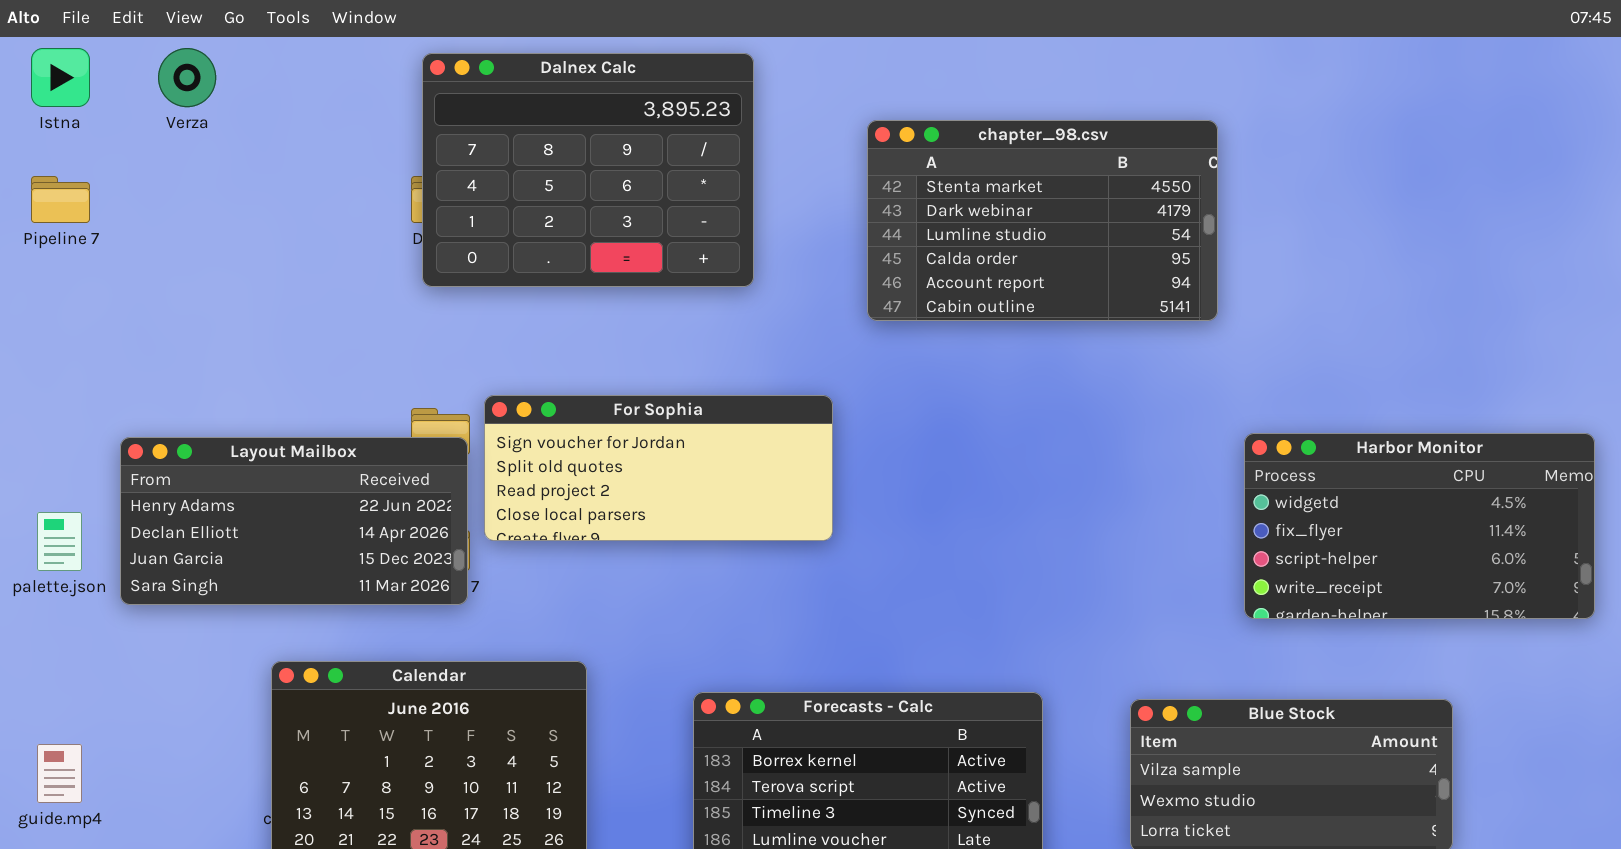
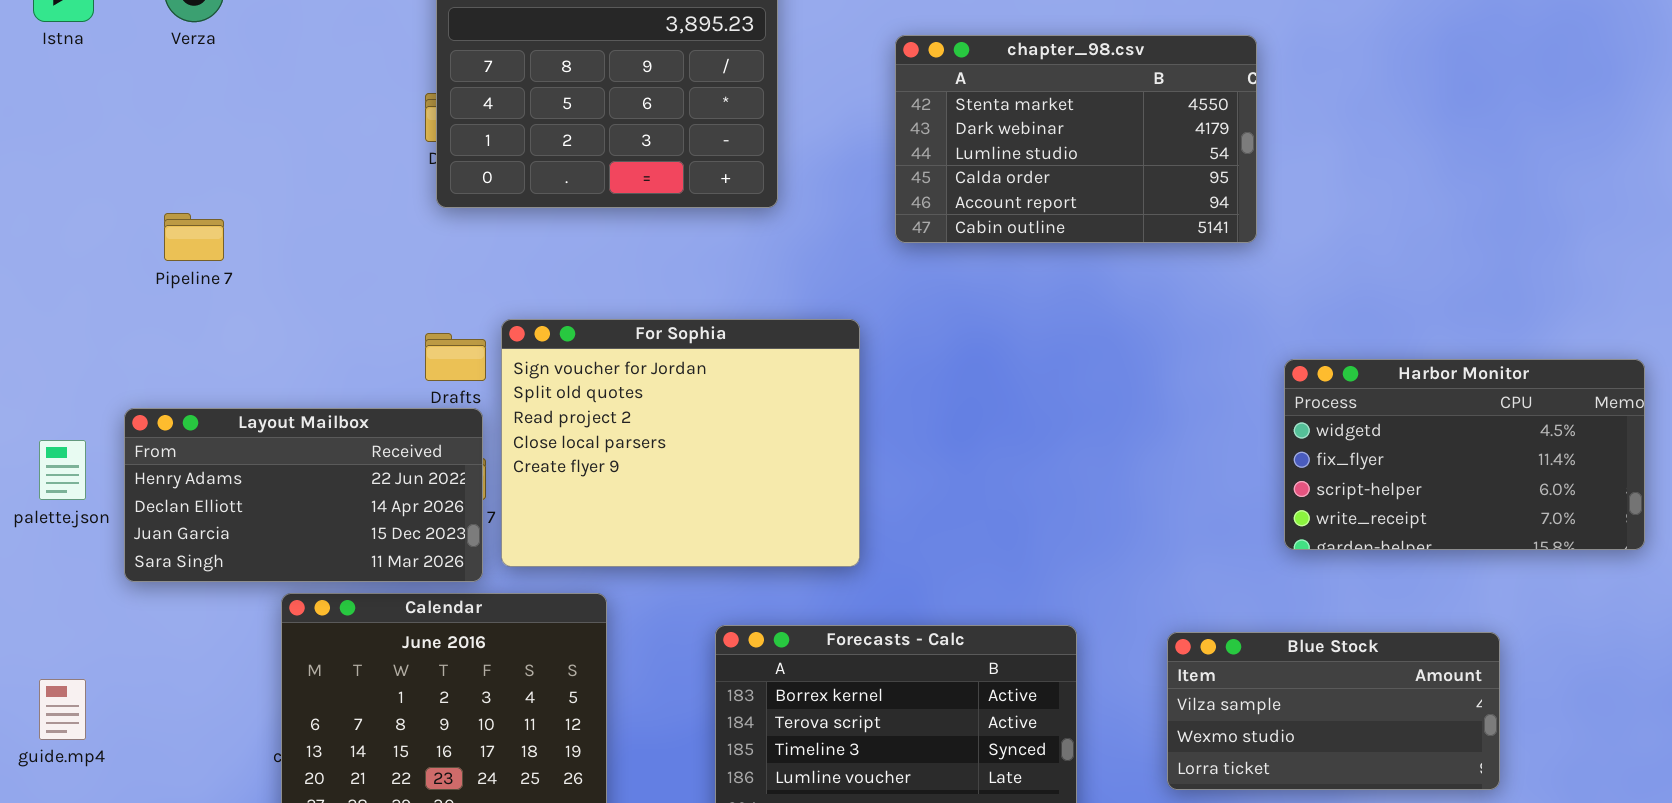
Pipeline 7: [31,176,90,223] -> [164,213,224,261], moved
For Sophia: [484,395,833,541] -> [501,319,860,567], resized
Layout Mailbox: [120,437,468,605] -> [124,408,483,582], moved

